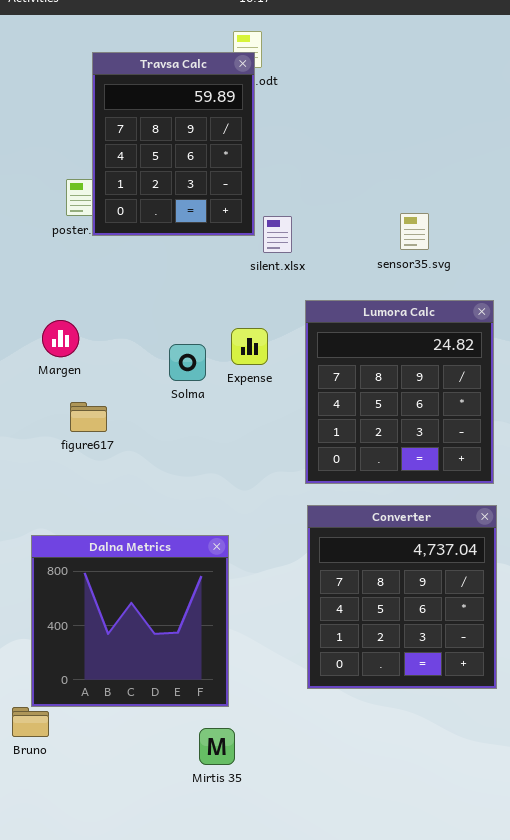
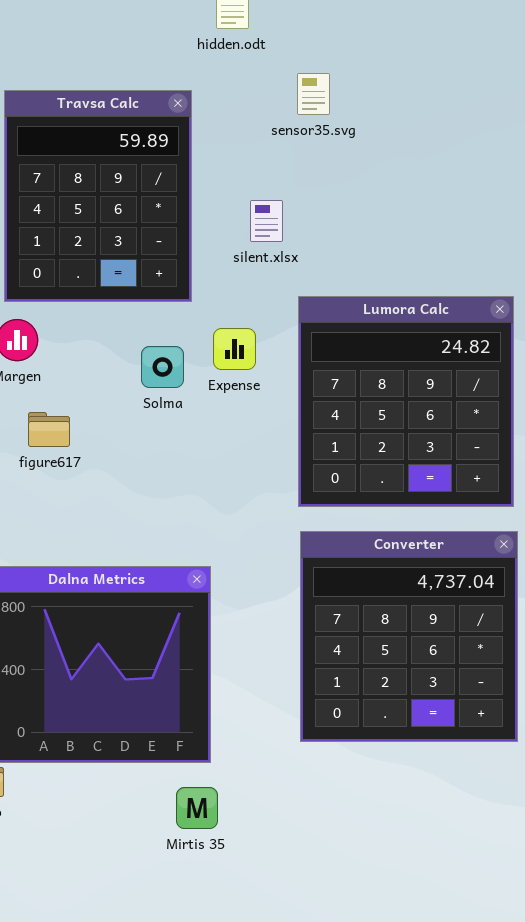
Travsa Calc: [92,52,255,236] -> [4,90,192,302], moved
sensor35.svg: [400,213,429,250] -> [297,73,330,115], moved

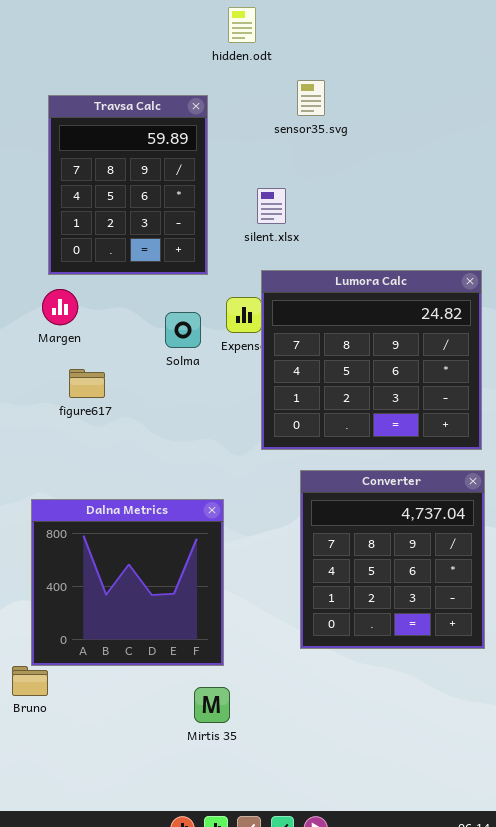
Lumora Calc: [298,296,514,507] -> [261,270,482,450], resized

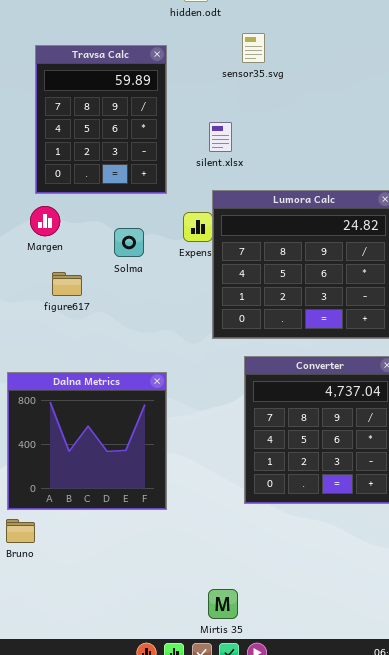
Solma: [165,312,201,348] -> [114,228,144,257], moved
Dalna Metrics: [31,499,224,666] -> [7,372,167,510], moved
Mirtis 35: [194,687,230,723] -> [208,589,238,619], moved

